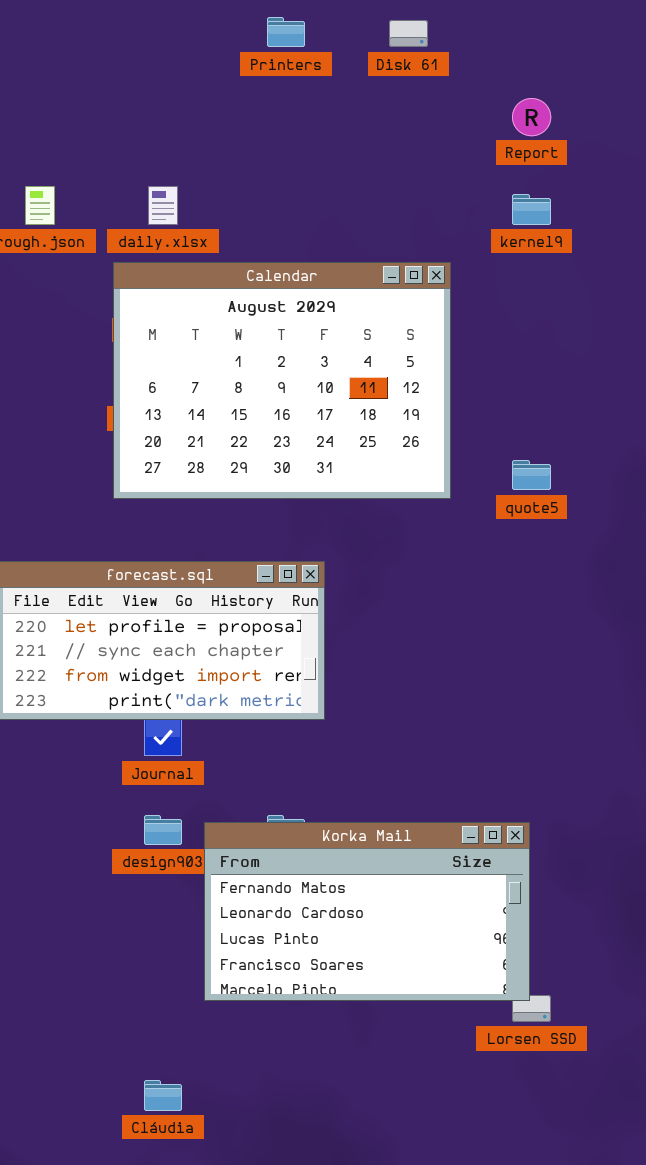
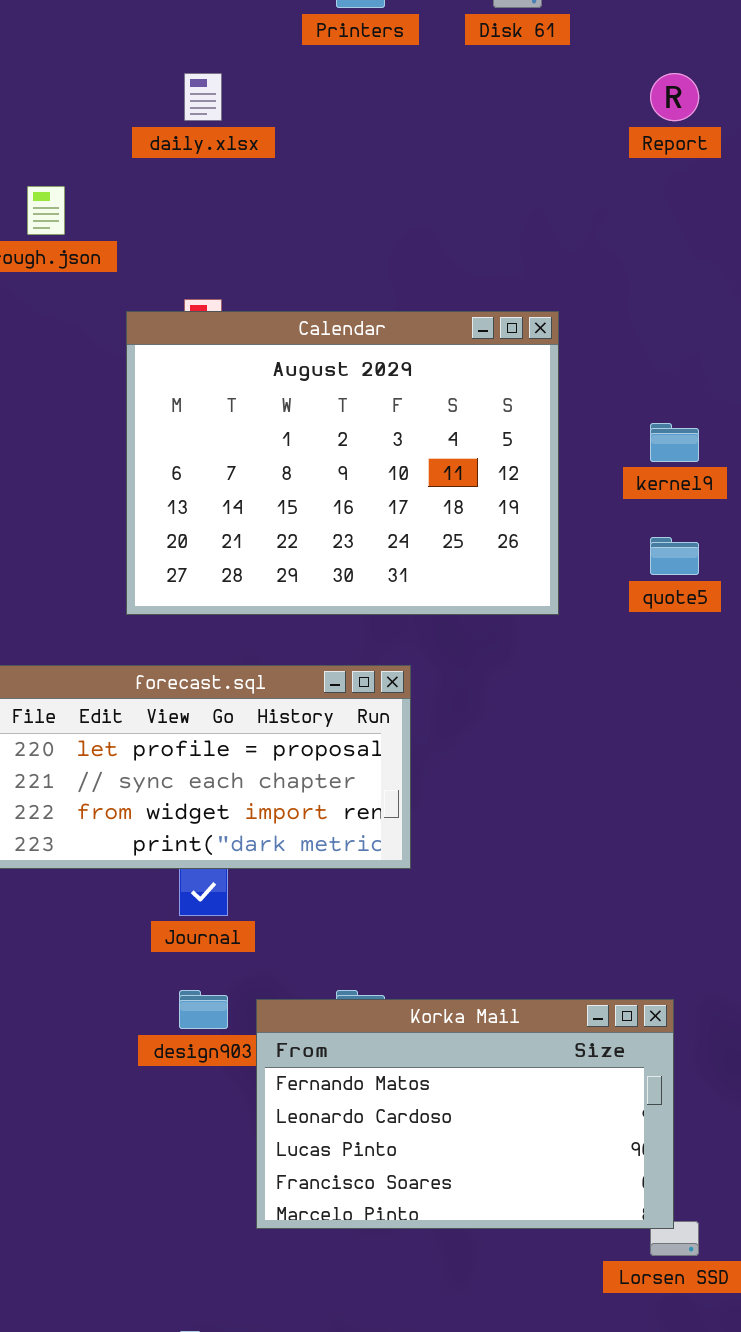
daily.xlsx: [148,186,178,225] -> [184,73,222,121], moved
kernel9: [512,194,551,225] -> [650,423,699,462], moved
Calendar: [113,262,451,499] -> [126,311,559,615], moved

